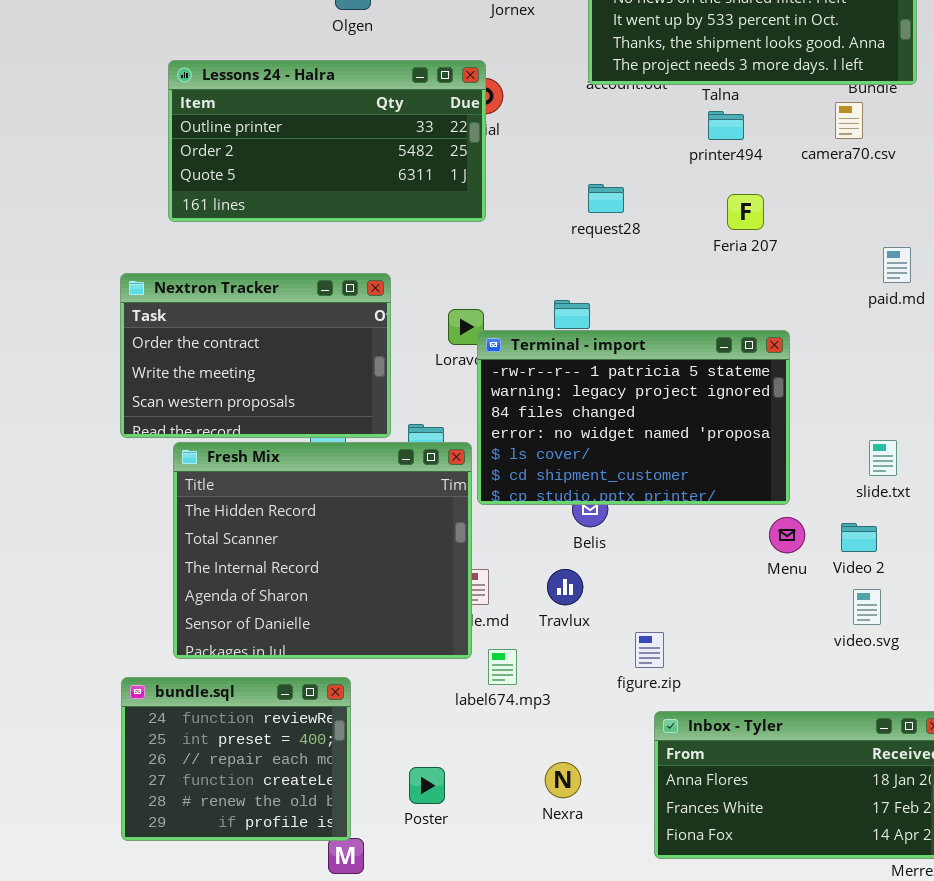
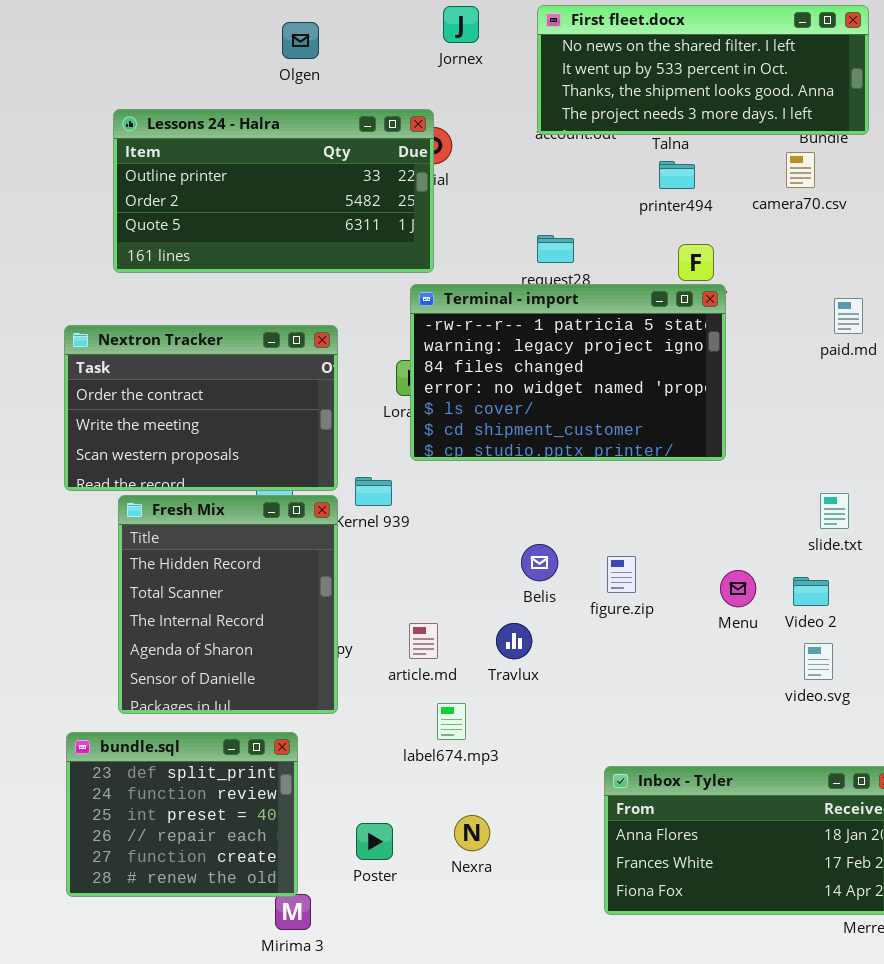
Terminal - import: [477,330,790,505] -> [410,284,726,461], moved
Fresh Mix: [173,442,472,659] -> [118,495,338,714], resized
figure.zip: [635,632,664,668] -> [607,556,636,593], moved
bundle.sql: [121,677,351,841] -> [66,732,298,897], scrolled up 1 row
Nexra: [545,762,581,798] -> [454,815,490,851], moved

